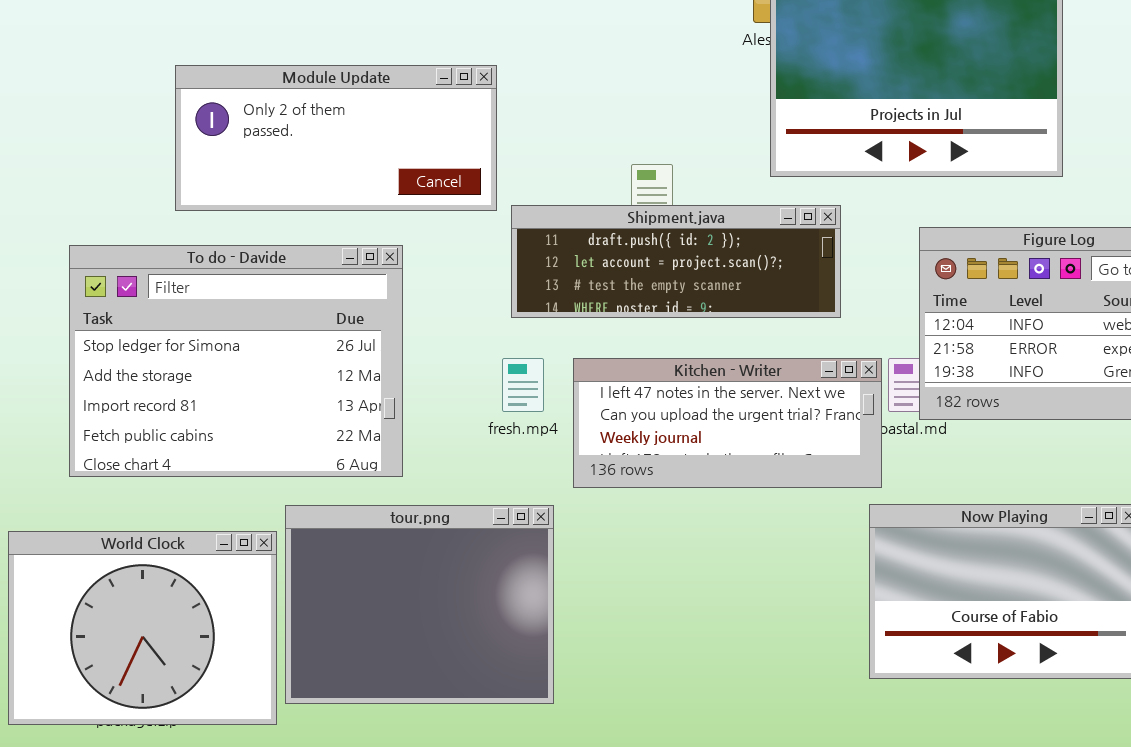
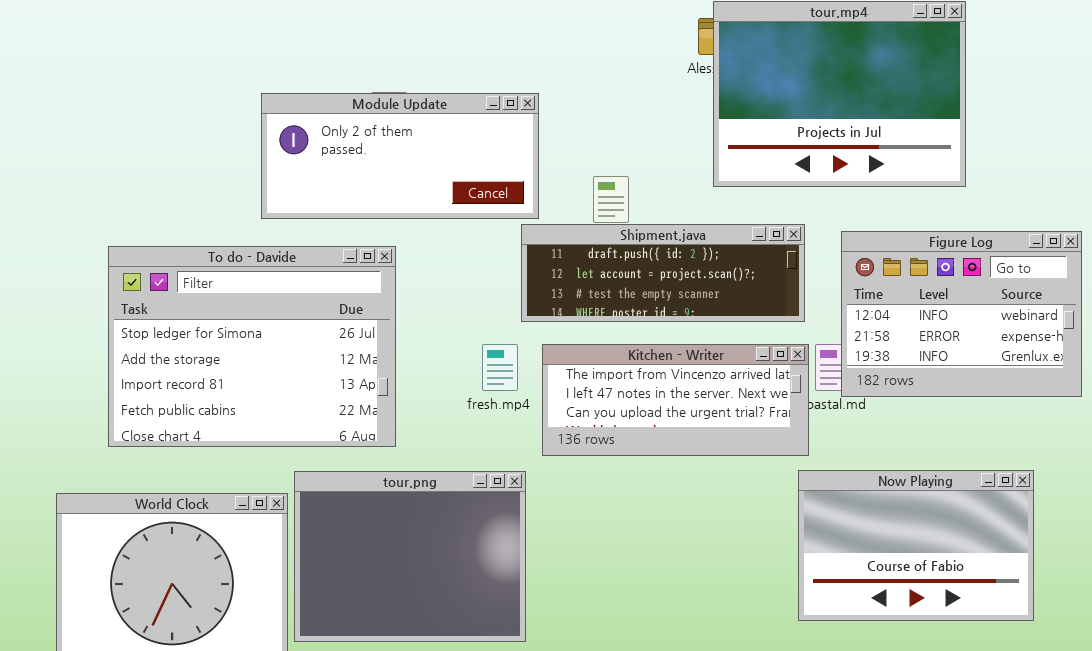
Module Update: [175,65,497,211] -> [261,93,539,219], moved
Shipment.java: [511,205,841,318] -> [521,224,805,322], moved
Kitchen - Writer: [573,358,882,488] -> [542,344,809,456], scrolled up 1 row

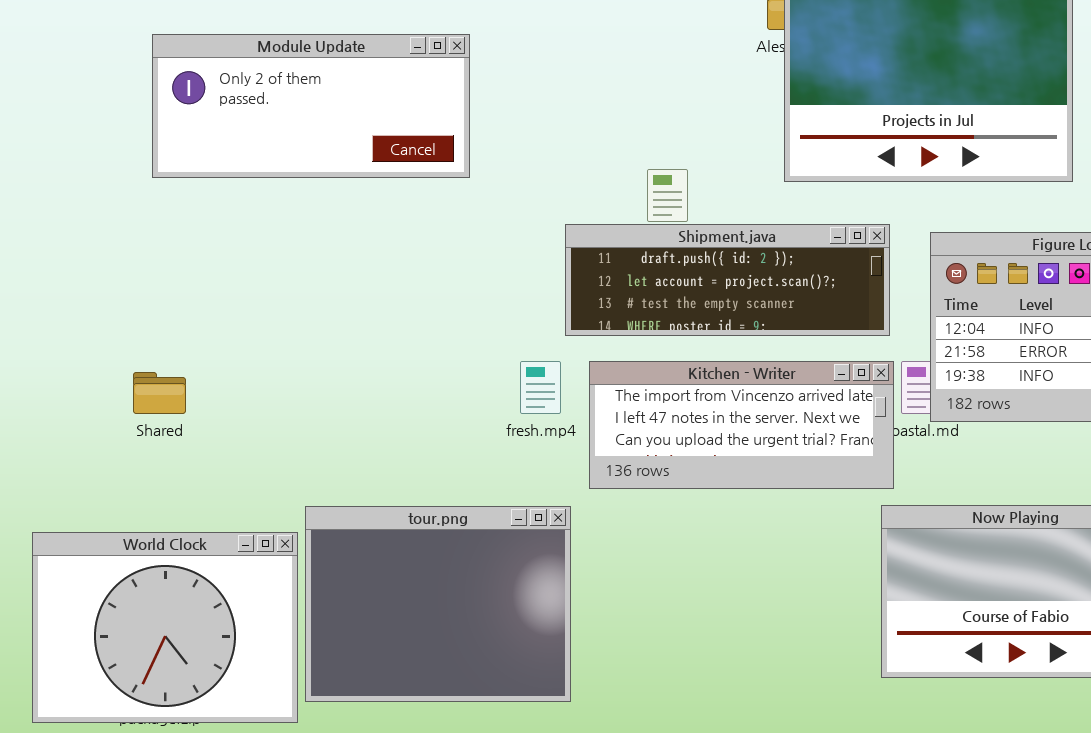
Module Update: [261,93,539,219] -> [152,34,470,178], moved
To do - Davide: [108,246,396,447] -> none, closed

